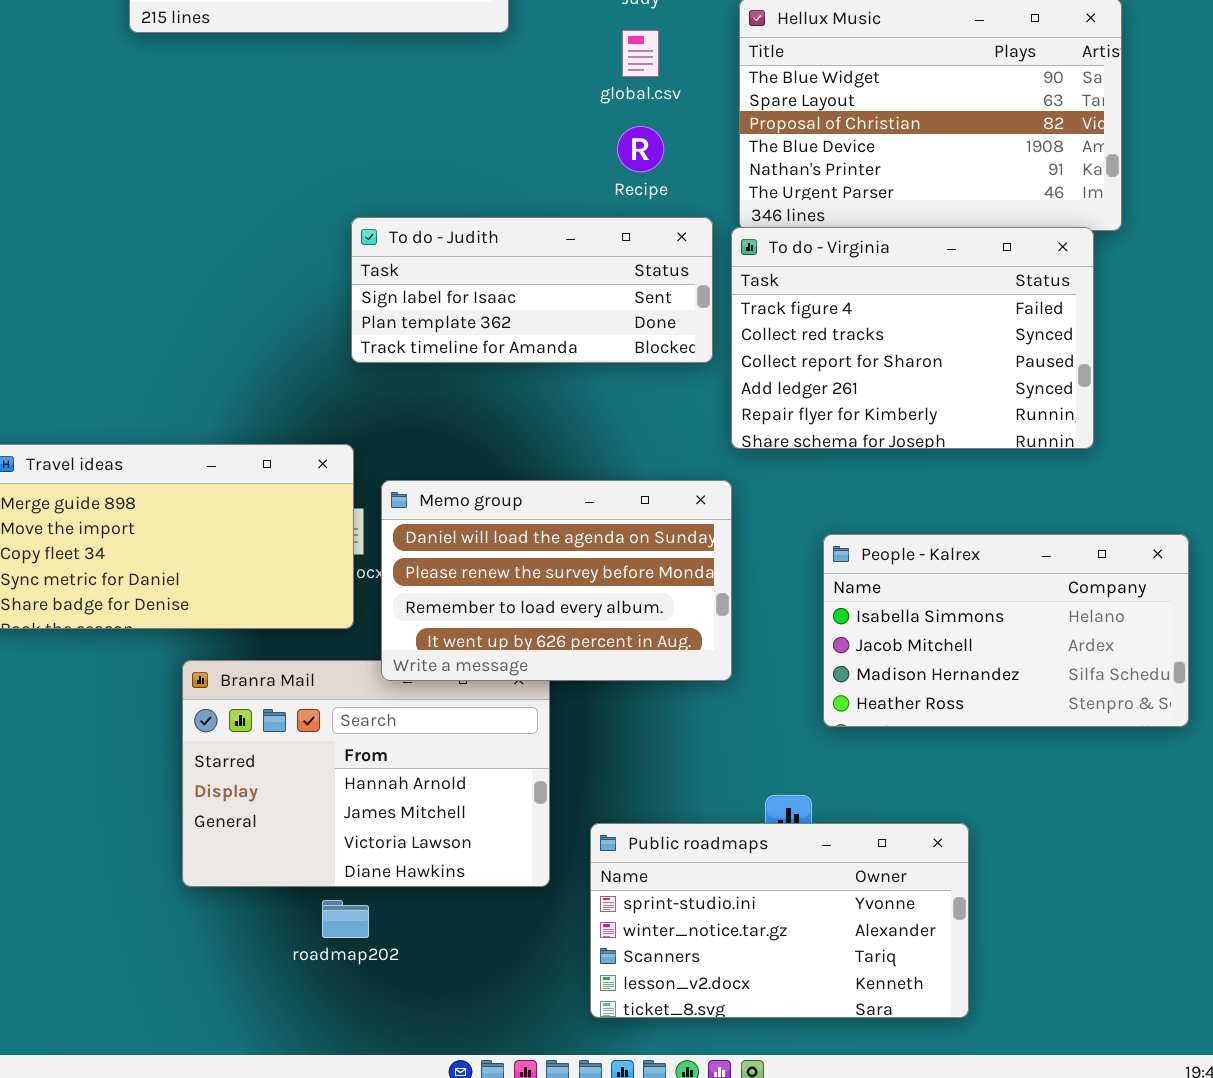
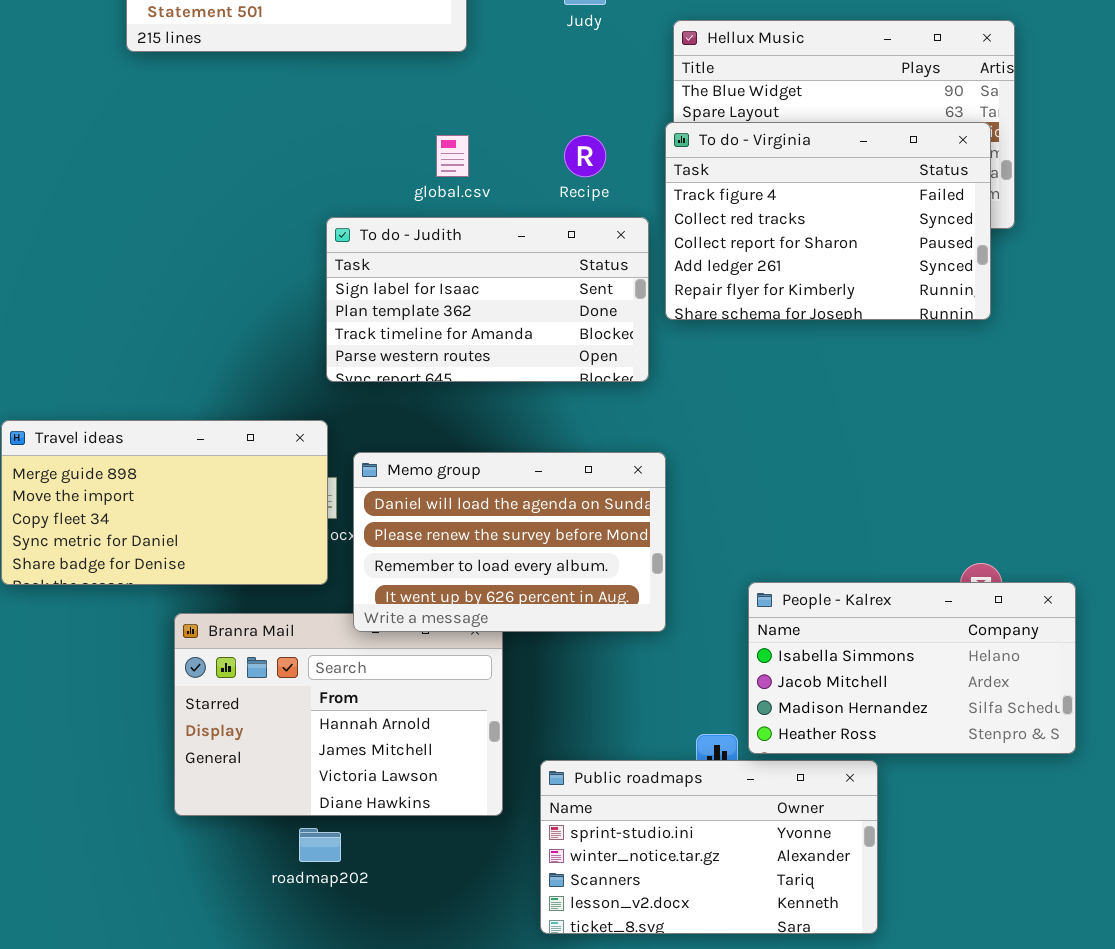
global.csv: [622,30,659,77] -> [436,135,469,177], moved
To do - Judith: [351,217,713,363] -> [326,217,649,382], resized
To do - Virginia: [731,227,1094,449] -> [665,122,991,320], moved
People - Kalrex: [823,534,1189,727] -> [748,582,1076,754], moved

